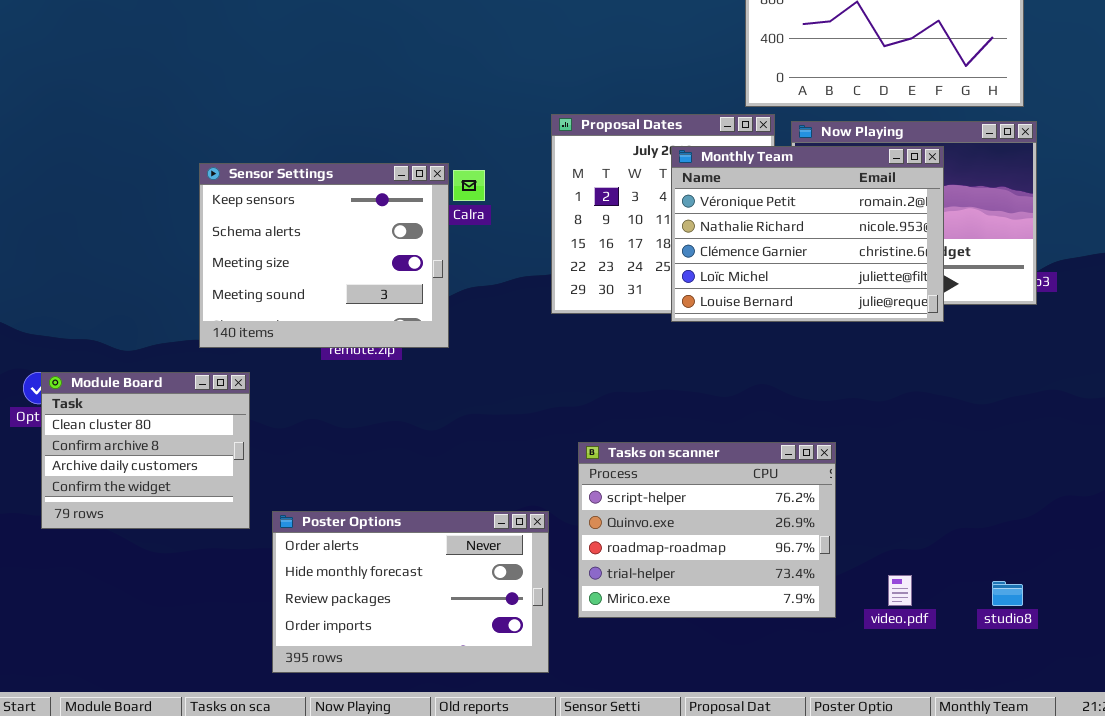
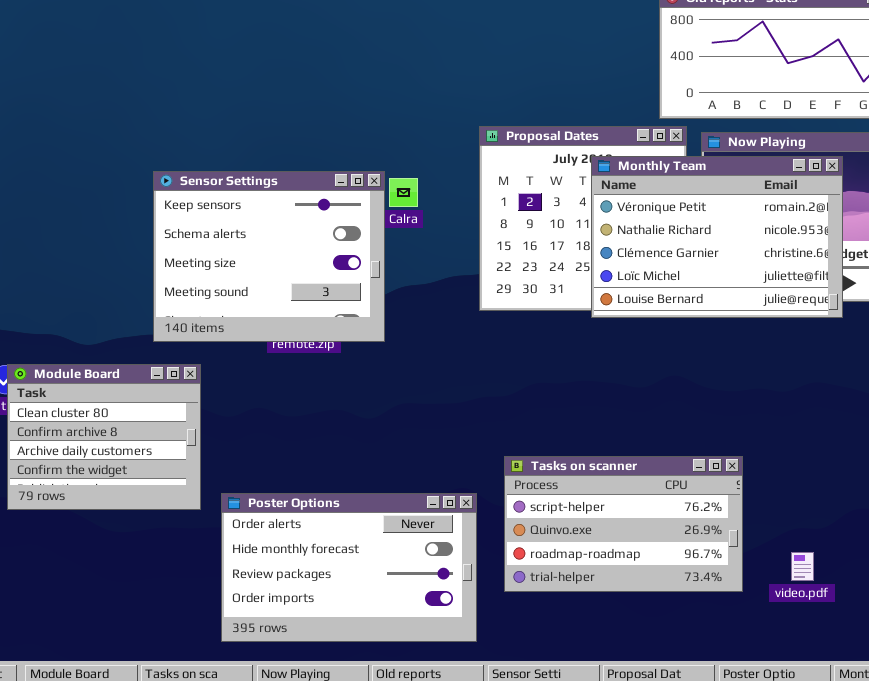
Tasks on scanner: [578,442,836,618] -> [504,456,743,592], resized

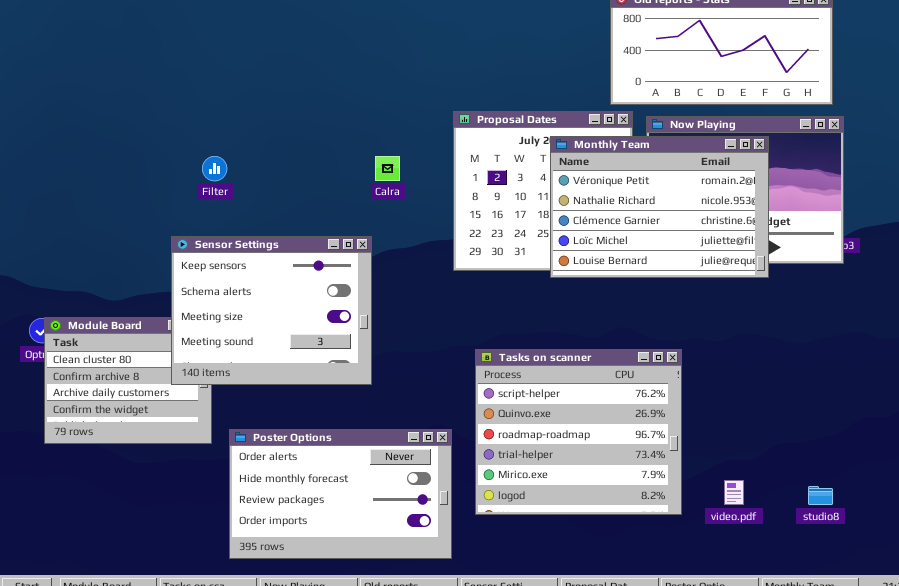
Sensor Settings: [153,171,385,342] -> [171,236,372,385], moved
Tasks on scanner: [504,456,743,592] -> [475,349,682,515], resized

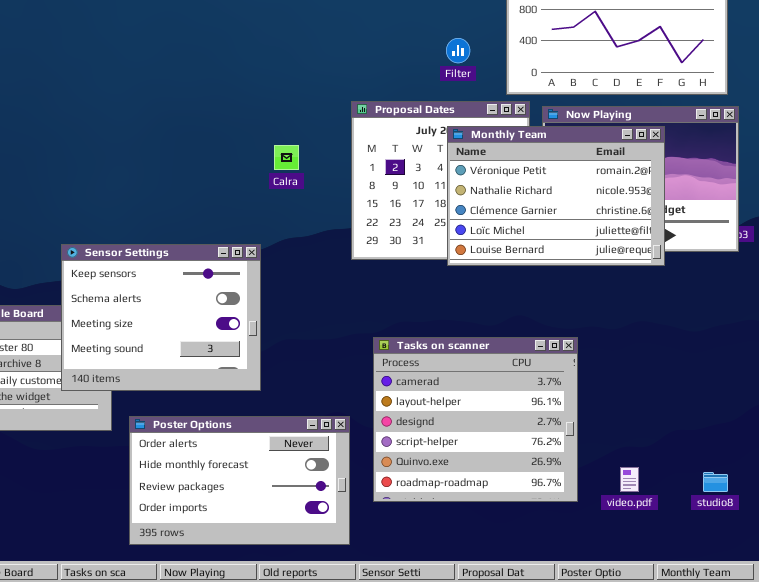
Filter: [202,156,227,181] -> [446,38,470,63], moved
Sensor Settings: [171,236,372,385] -> [61,244,261,391], moved
Tasks on scanner: [475,349,682,515] -> [373,337,578,502], scrolled up 3 rows

